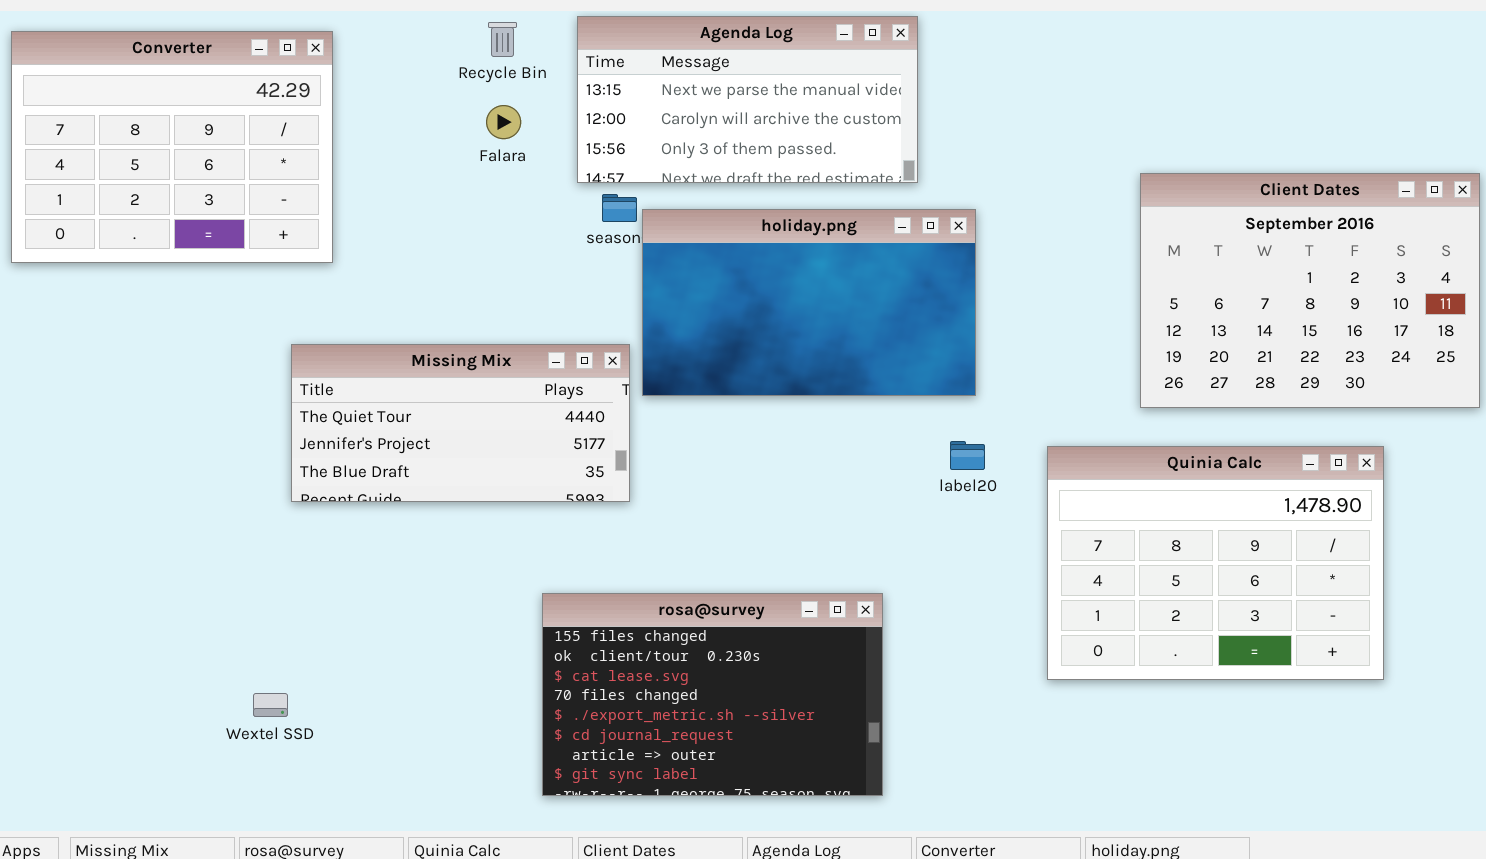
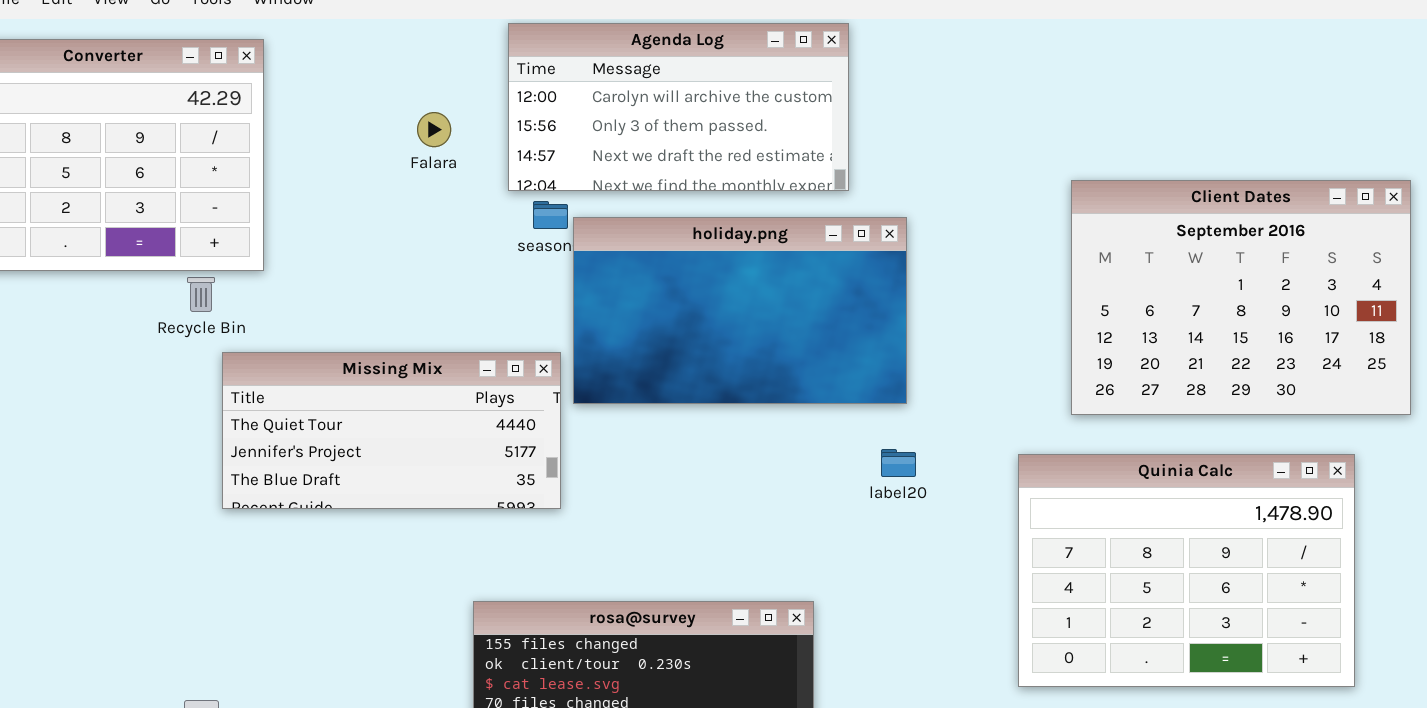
Agenda Log: [577,16,918,183] -> [508,23,849,191], scrolled down 1 row
Recycle Bin: [488,22,517,57] -> [187,277,215,312], moved
Quinia Calc: [1047,446,1384,680] -> [1018,454,1355,687], moved

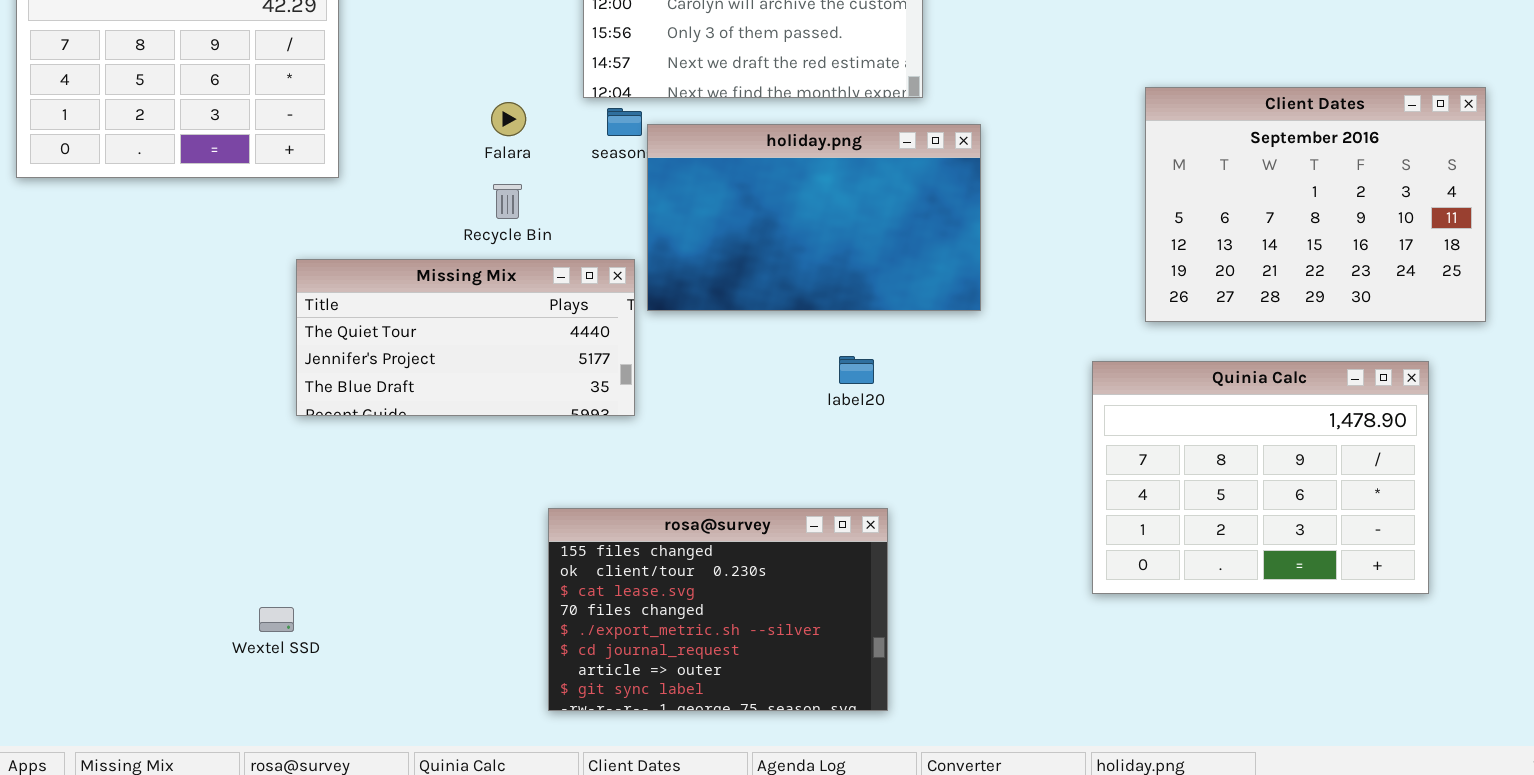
Falara: [417,112,451,147] -> [491,102,526,136], moved
Recycle Bin: [187,277,215,312] -> [493,184,522,219], moved
label20: [881,449,916,477] -> [839,356,874,384], moved

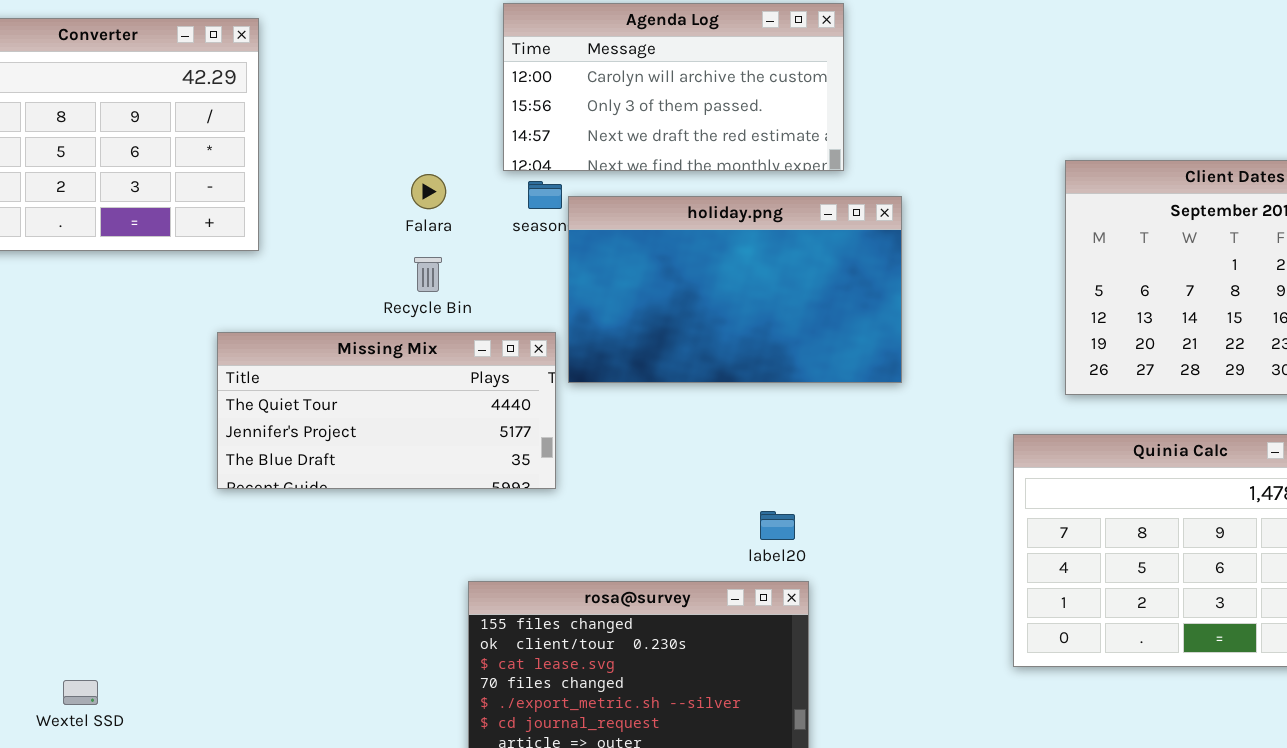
label20: [839,356,874,384] -> [760,511,795,540], moved
Wextel SSD: [259,607,294,632] -> [63,680,98,705], moved

